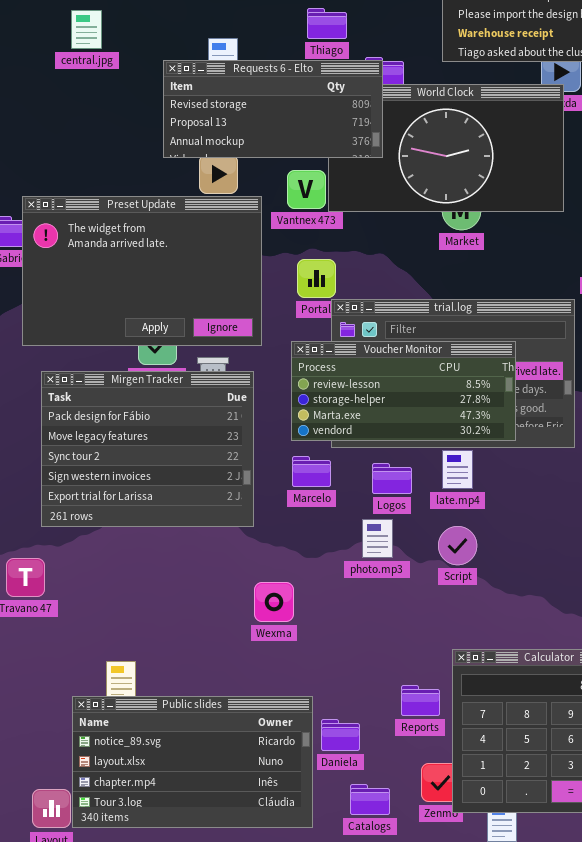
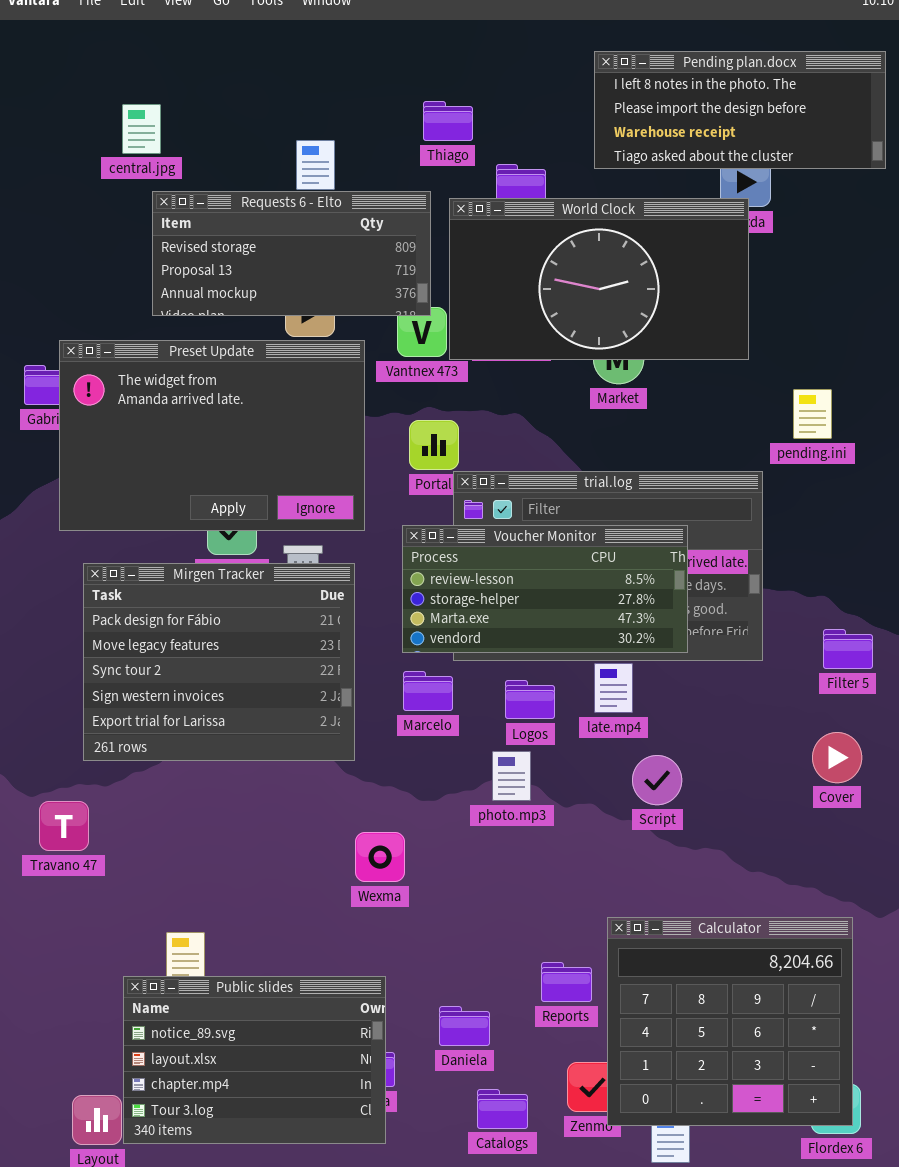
Requests 6 - Elto: [163,60,383,158] -> [152,191,431,316], moved
Script: [438,526,477,565] -> [632,755,682,805], moved
Public slides: [72,696,313,828] -> [123,976,386,1144], resized

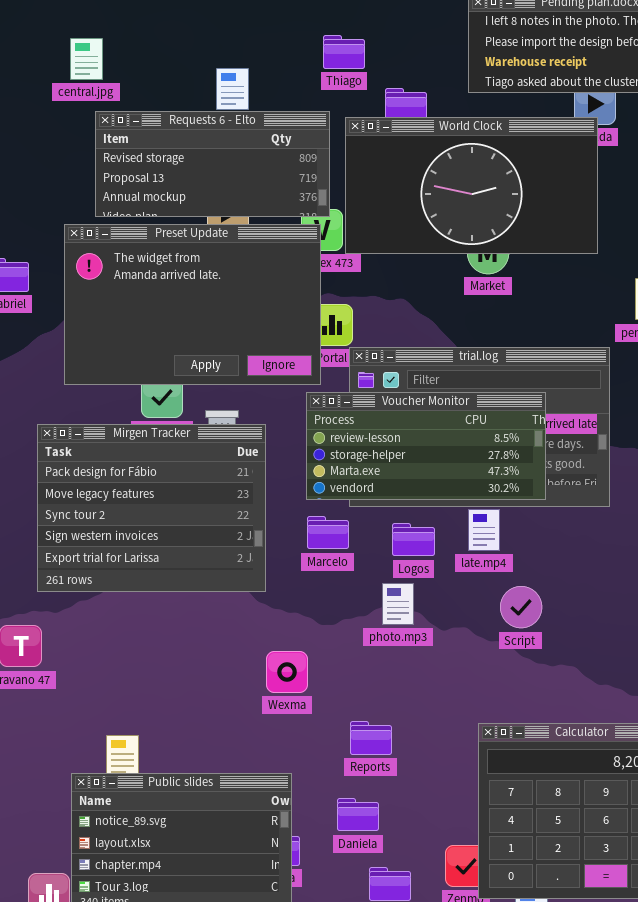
Preset Update: [59,340,365,531] -> [64,224,321,385], moved
Reports: [541,962,592,1002] -> [350,721,392,755], moved

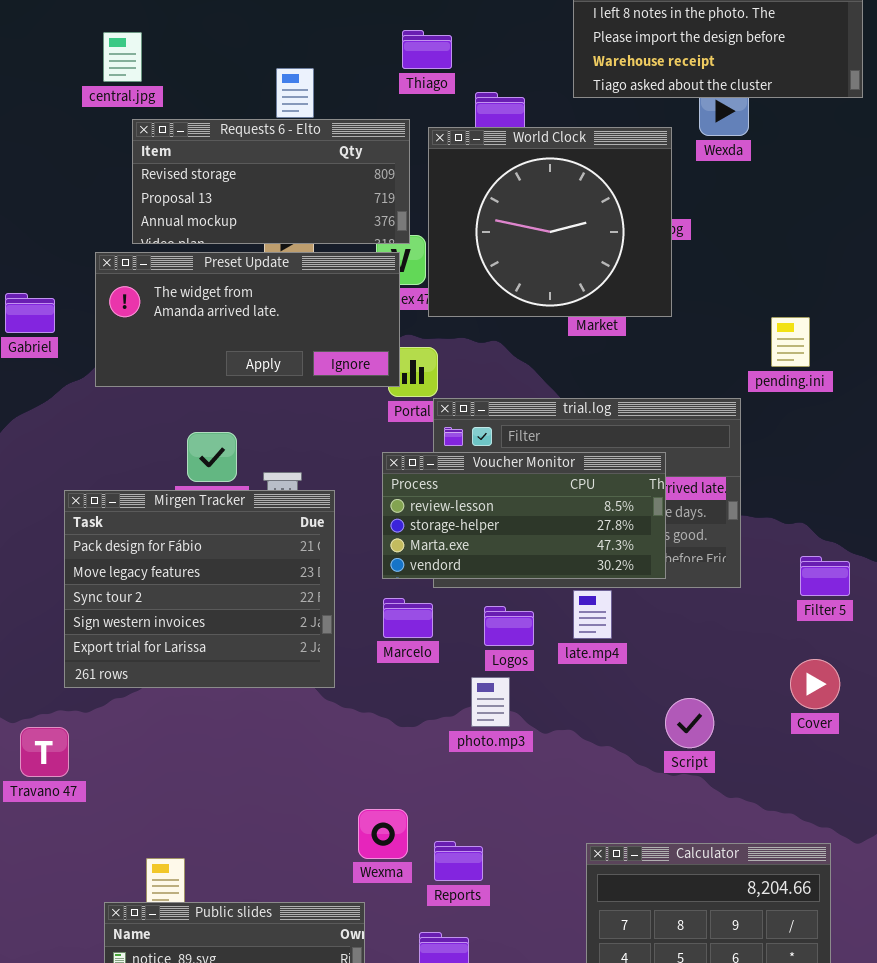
World Clock: [345,117,598,254] -> [428,127,672,317], resized
Preset Update: [64,224,321,385] -> [95,252,400,387], resized
Script: [500,586,542,628] -> [665,698,714,748], moved
Wexma: [266,651,308,693] -> [358,809,408,859], moved

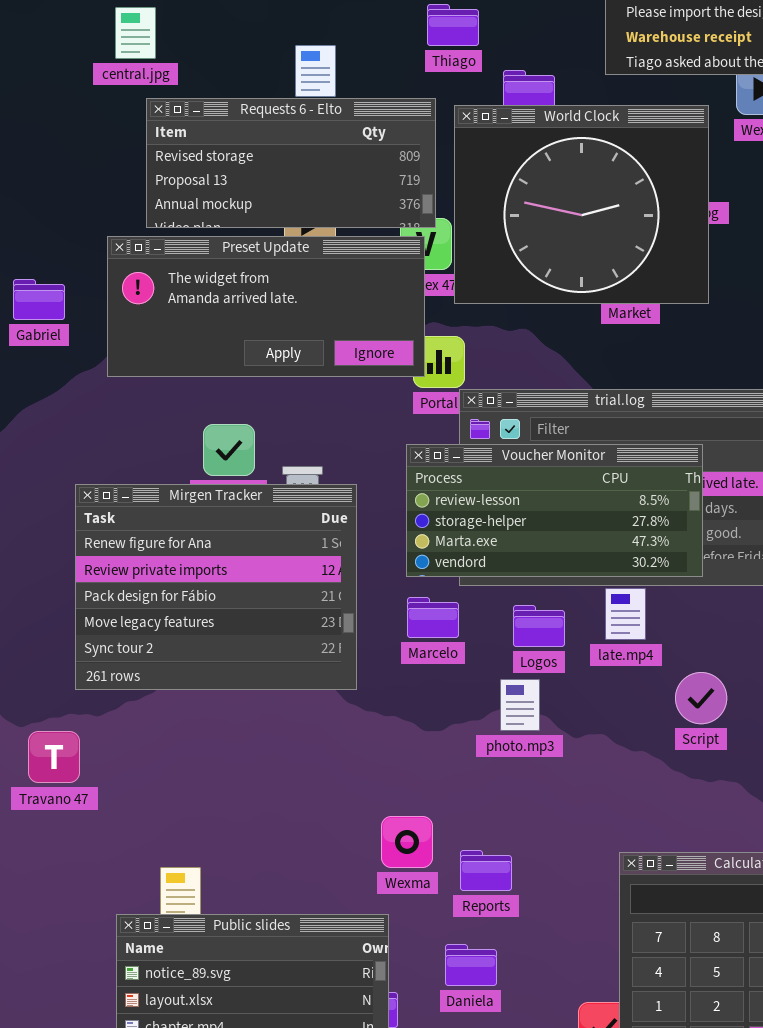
Mirgen Tracker: [64,490,335,688] -> [75,484,357,690], scrolled up 2 rows
Script: [665,698,714,748] -> [675,672,727,724], moved

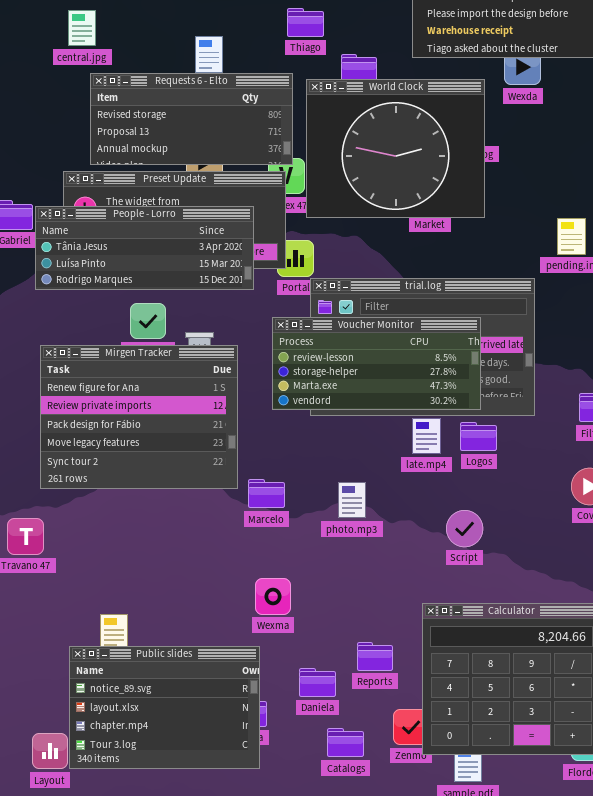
People - Lorro: none -> [35,206,254,290], opened
Marcelo: [407,597,459,638] -> [248,479,285,508], moved
Logos: [513,605,565,647] -> [460,422,497,451], moved
Script: [675,672,727,724] -> [446,510,483,547], moved
Reports: [460,850,512,891] -> [357,642,393,671], moved

